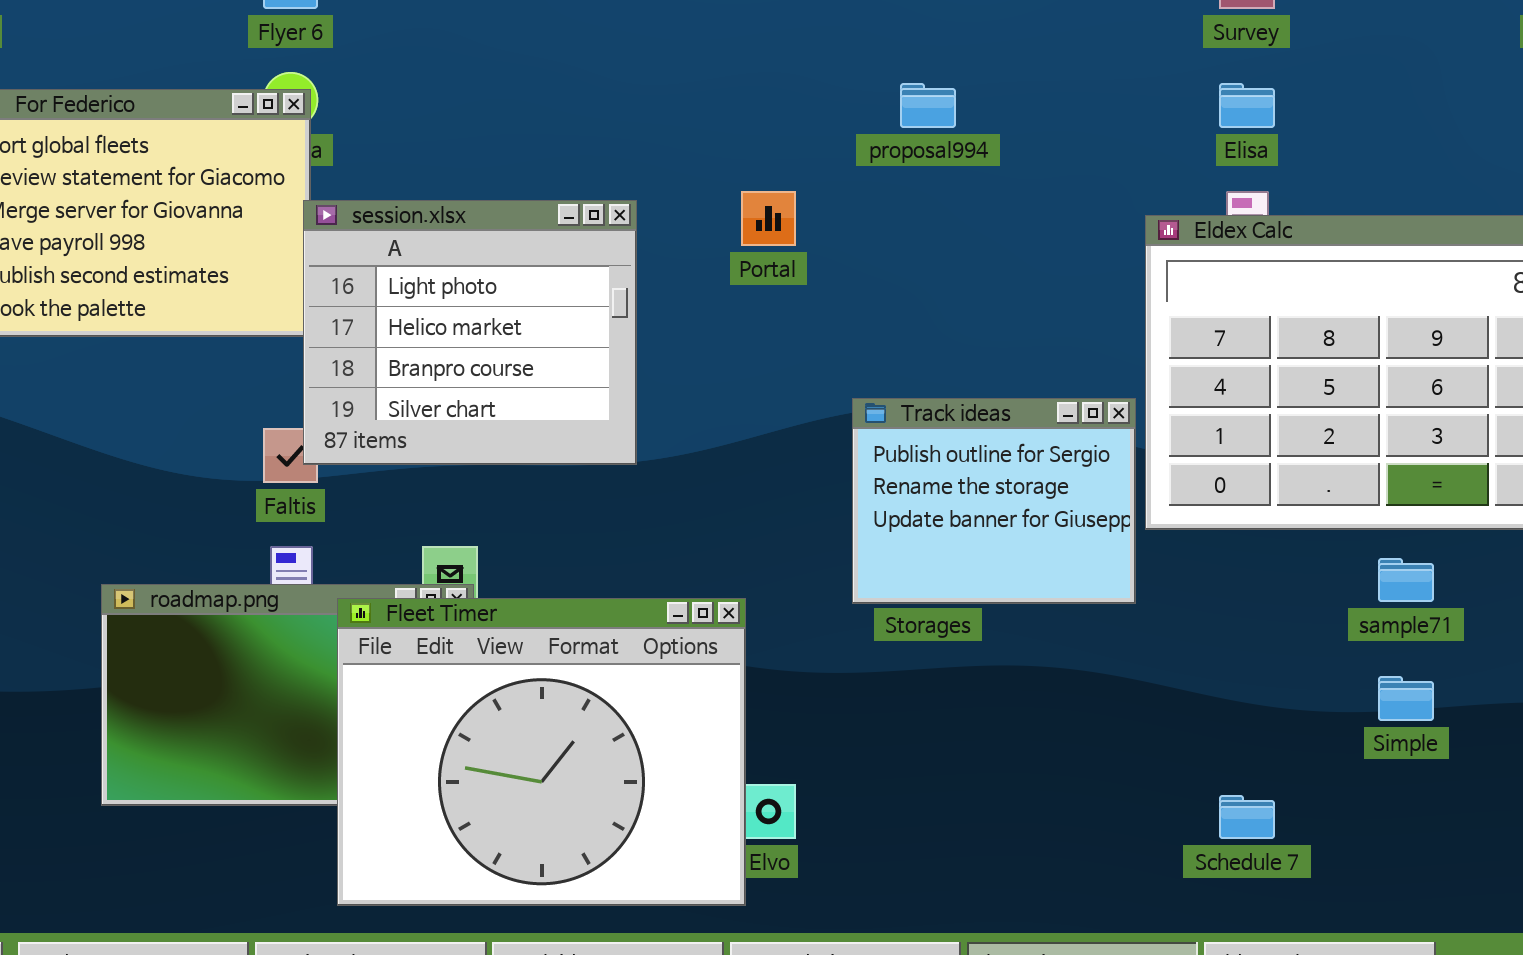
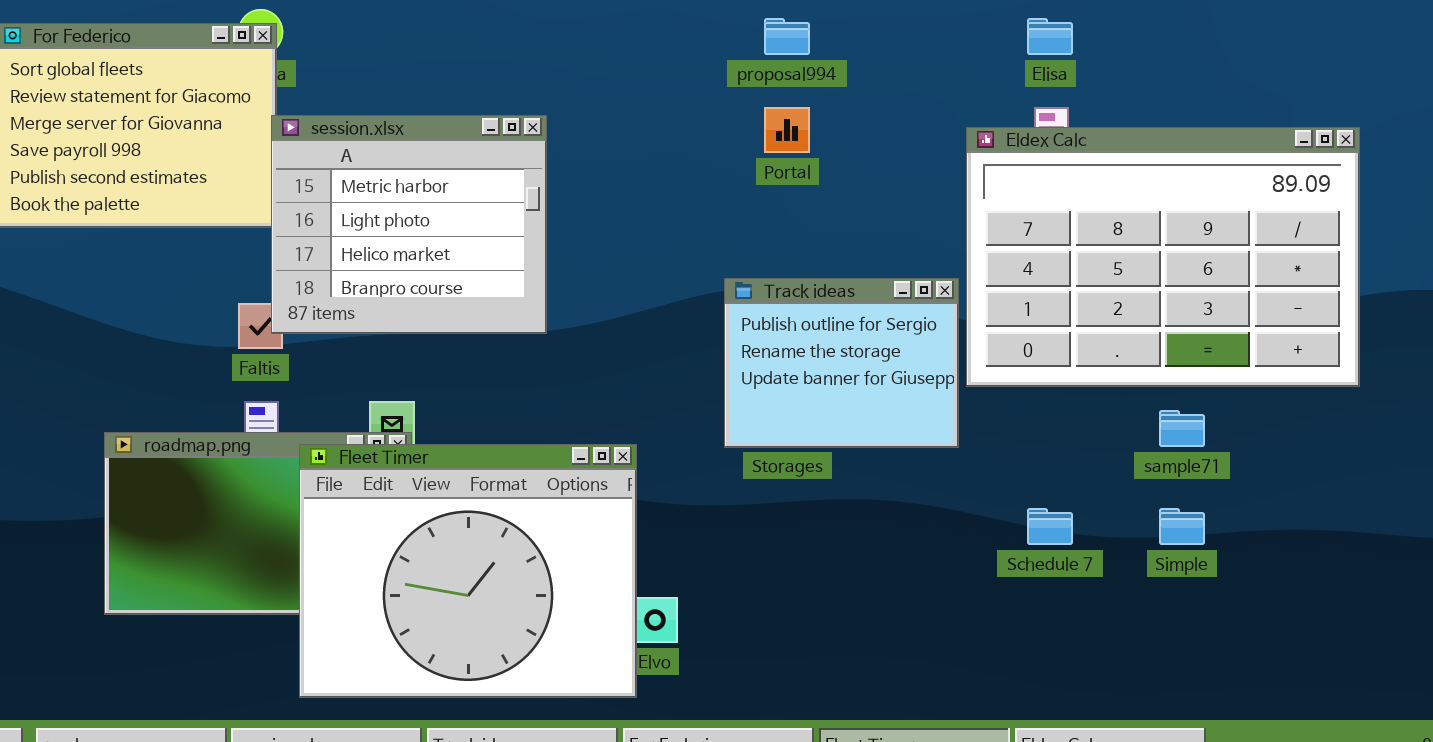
Portal: [741,191,796,246] -> [764,107,810,153], moved
session.xlsx: [303,200,637,465] -> [271,115,547,334], scrolled up 1 row
Schedule 7: [1219,795,1275,839] -> [1027,508,1073,545], moved

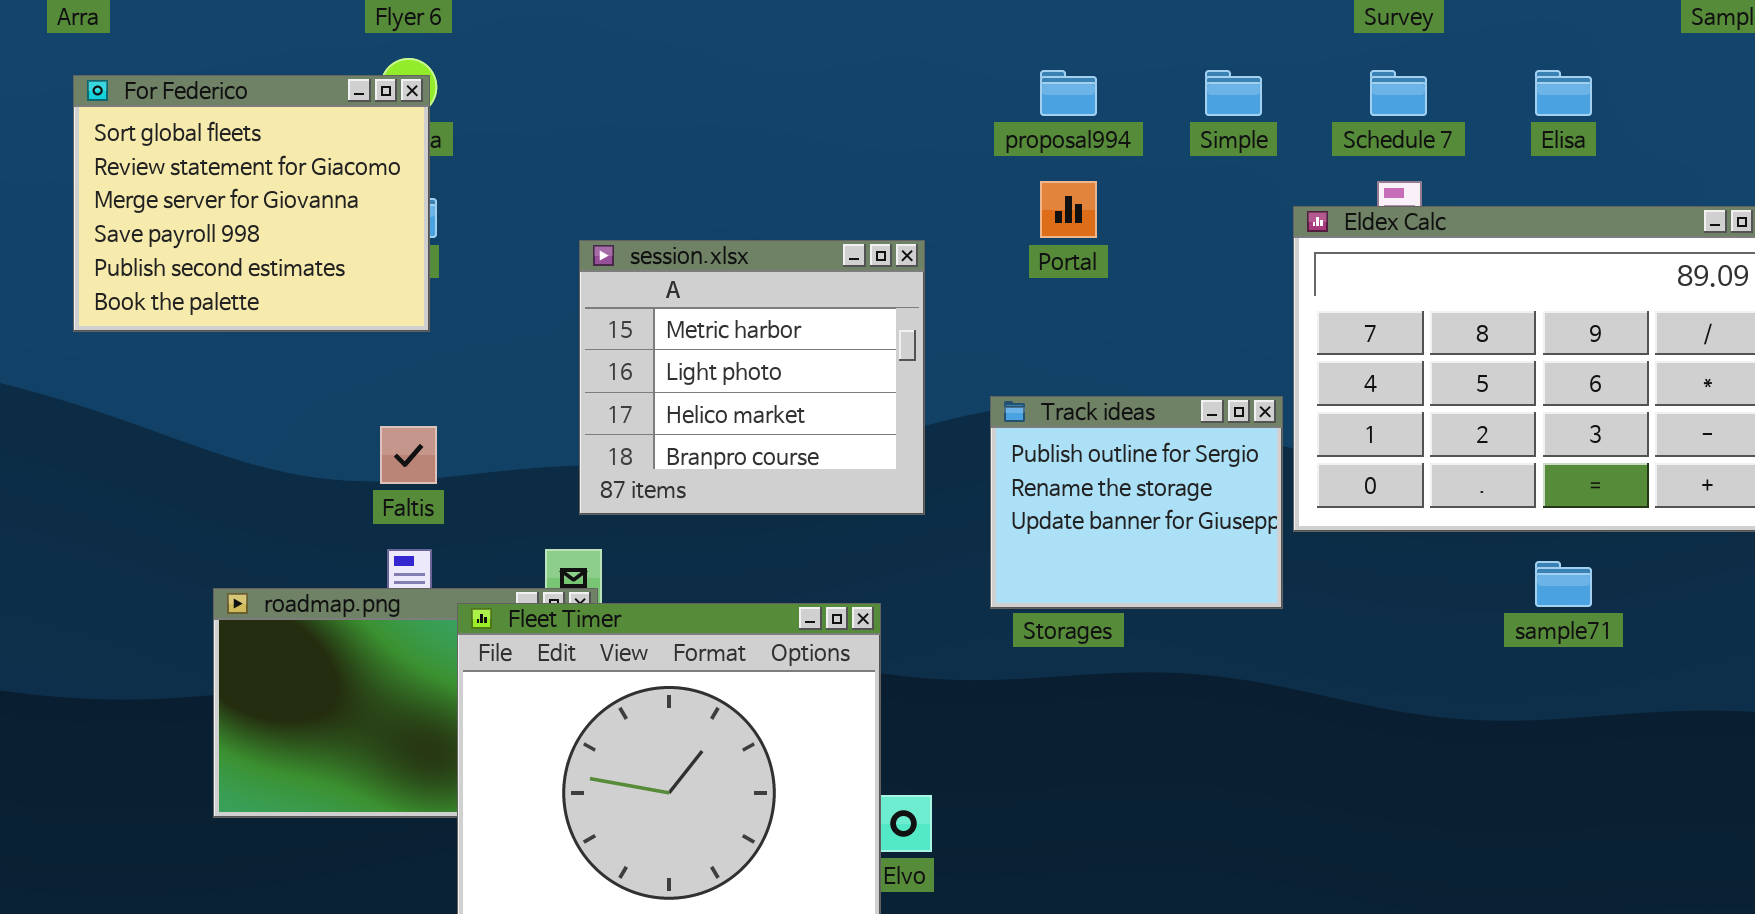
Elisa: [1027,18,1073,55] -> [1535,70,1592,116], moved
session.xlsx: [271,115,547,334] -> [579,240,925,515], moved
Schedule 7: [1027,508,1073,545] -> [1370,70,1427,116], moved
Simple: [1159,508,1205,545] -> [1205,70,1262,116], moved

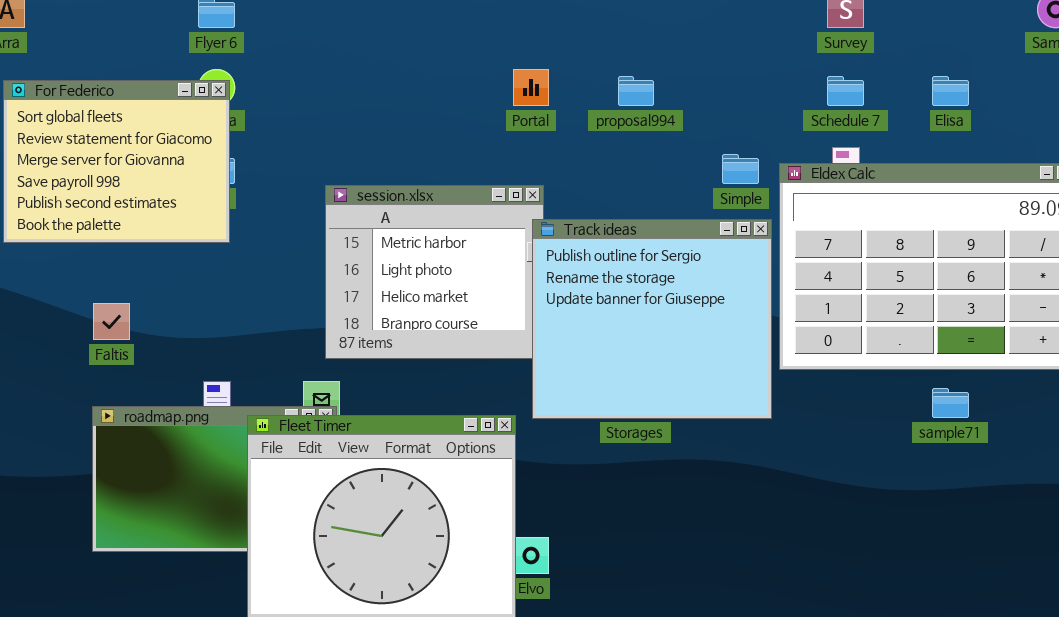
Simple: [1205,70,1262,116] -> [722,154,759,184], moved
Portal: [1040,181,1097,238] -> [513,69,549,106], moved
Track ideas: [990,396,1283,609] -> [532,219,772,419], resized
Faltis: [380,426,437,484] -> [93,303,130,340], moved

